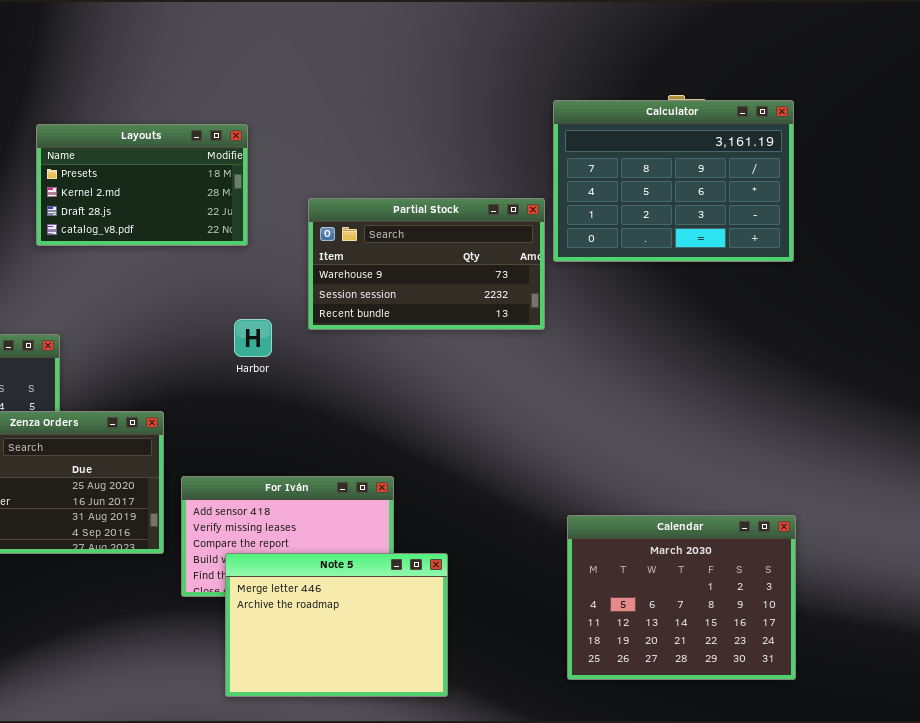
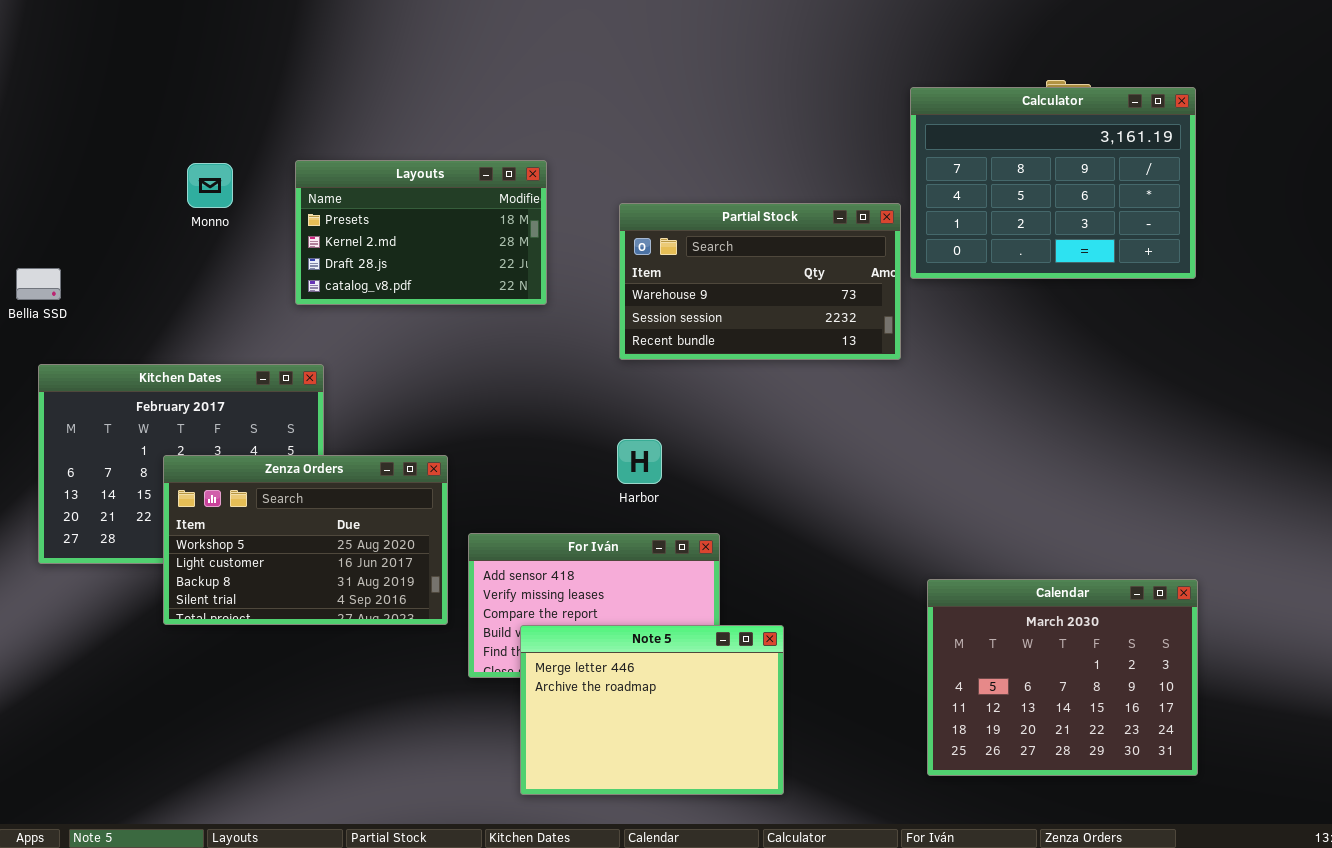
Layouts: [36,124,248,246] -> [295,160,547,305], moved
Harbor: [234,319,272,357] -> [617,439,662,484], moved

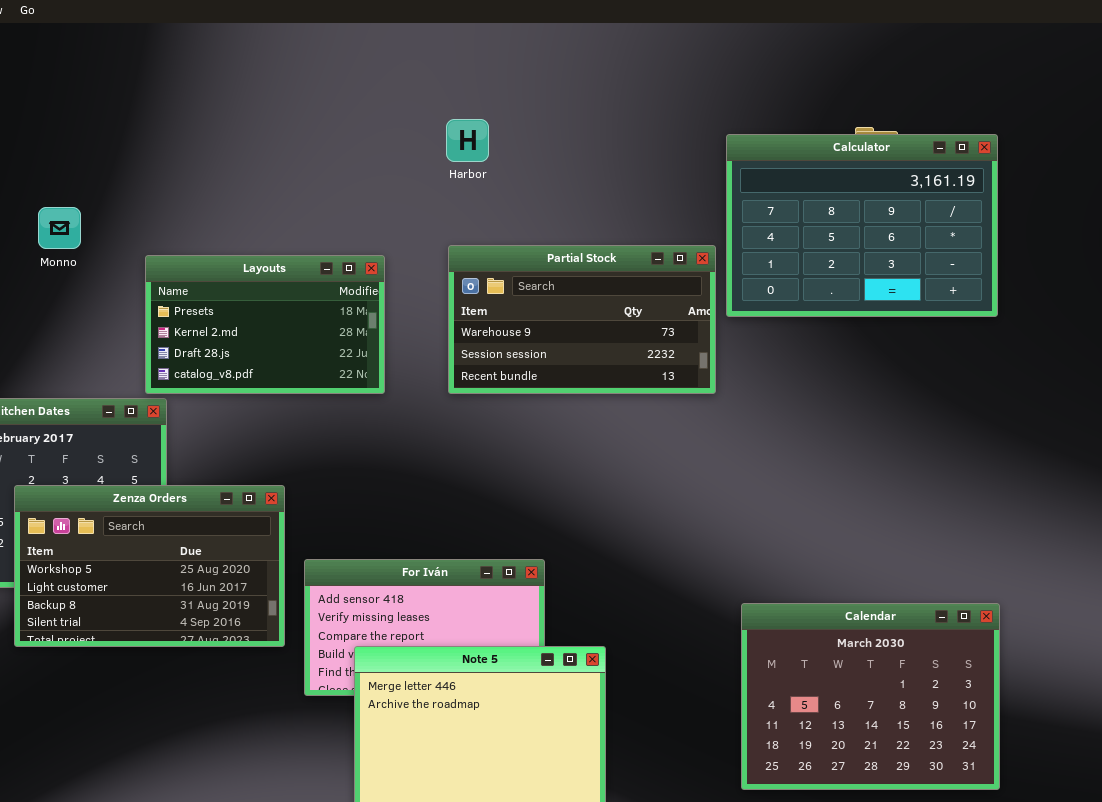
Layouts: [295,160,547,305] -> [145,255,385,394], moved
Harbor: [617,439,662,484] -> [446,119,489,162], moved

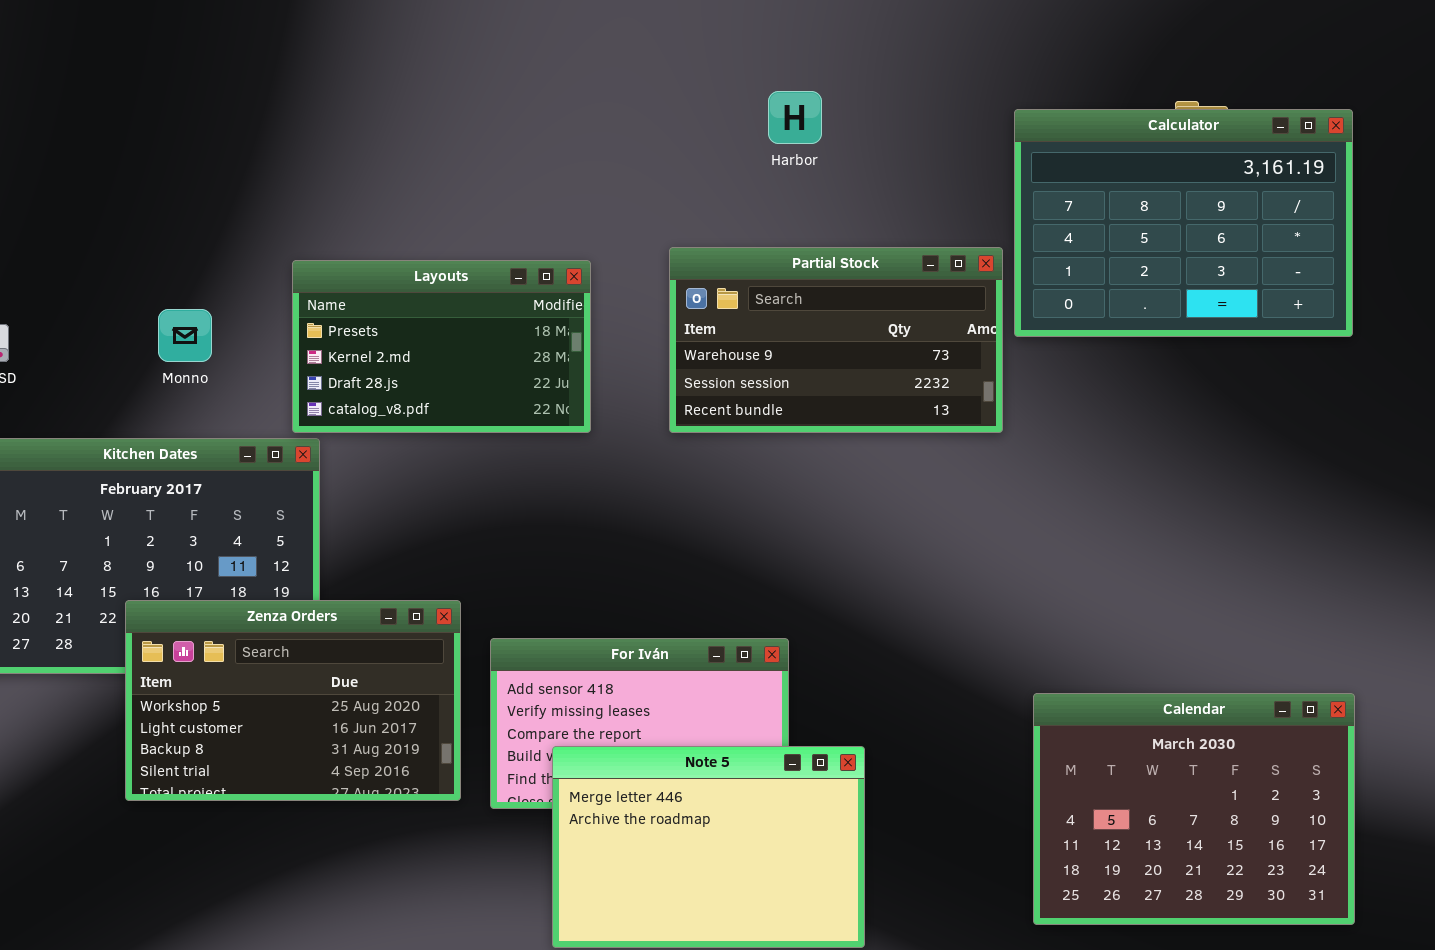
Harbor: [446,119,489,162] -> [768,91,822,144], moved
Monno: [38,207,81,249] -> [158,309,212,362], moved
Zenza Orders: [14,485,285,647] -> [125,600,461,801], moved

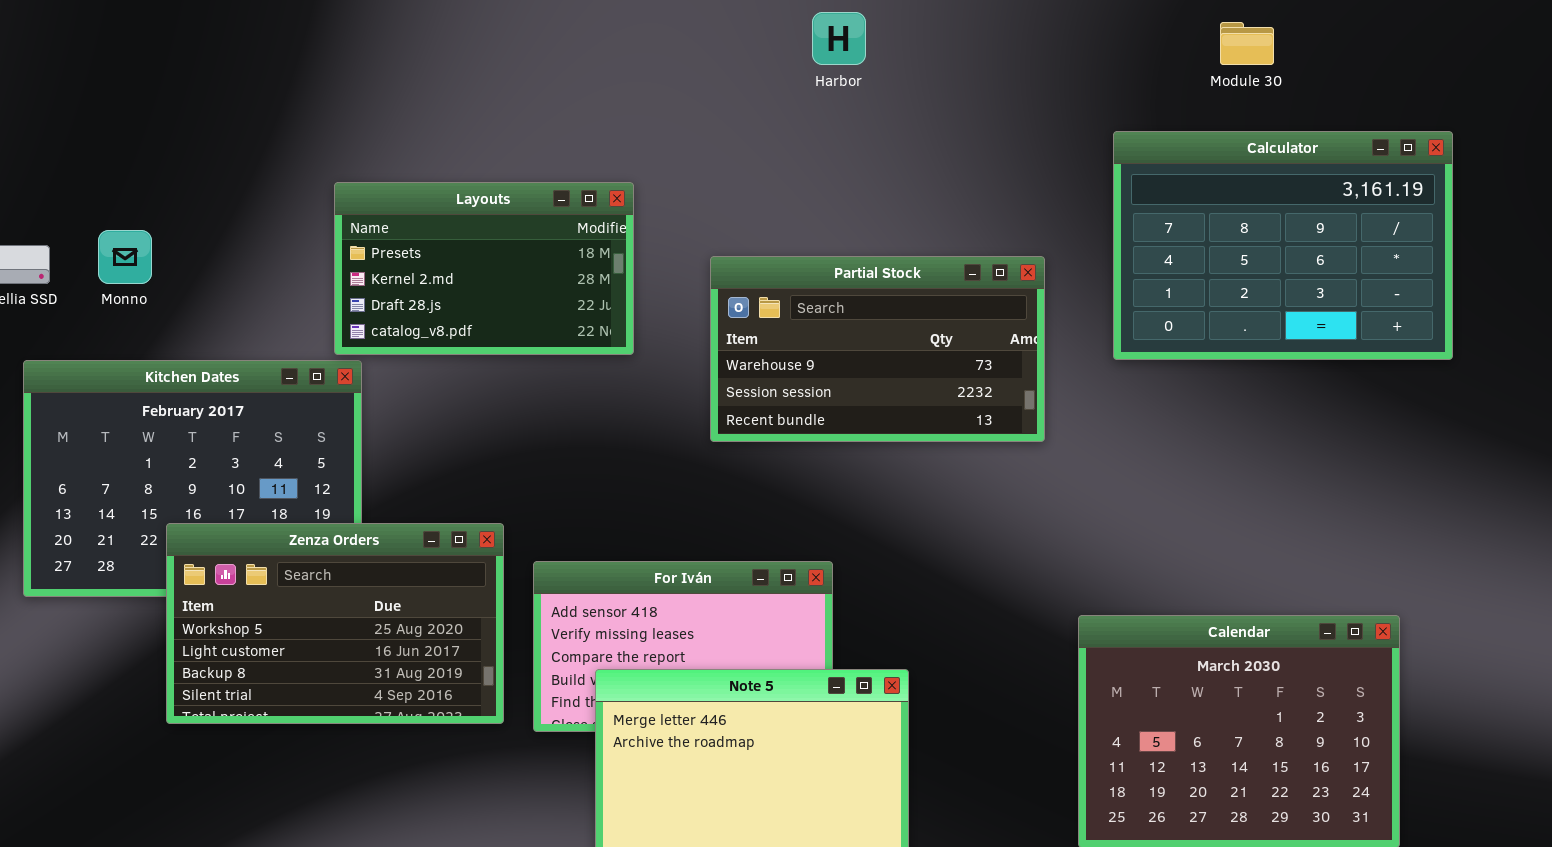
Calculator: [1014,109,1353,337] -> [1113,131,1453,360], moved
Partial Stock: [669,247,1003,433] -> [710,256,1045,442], moved
Monno: [158,309,212,362] -> [98,230,152,284], moved

